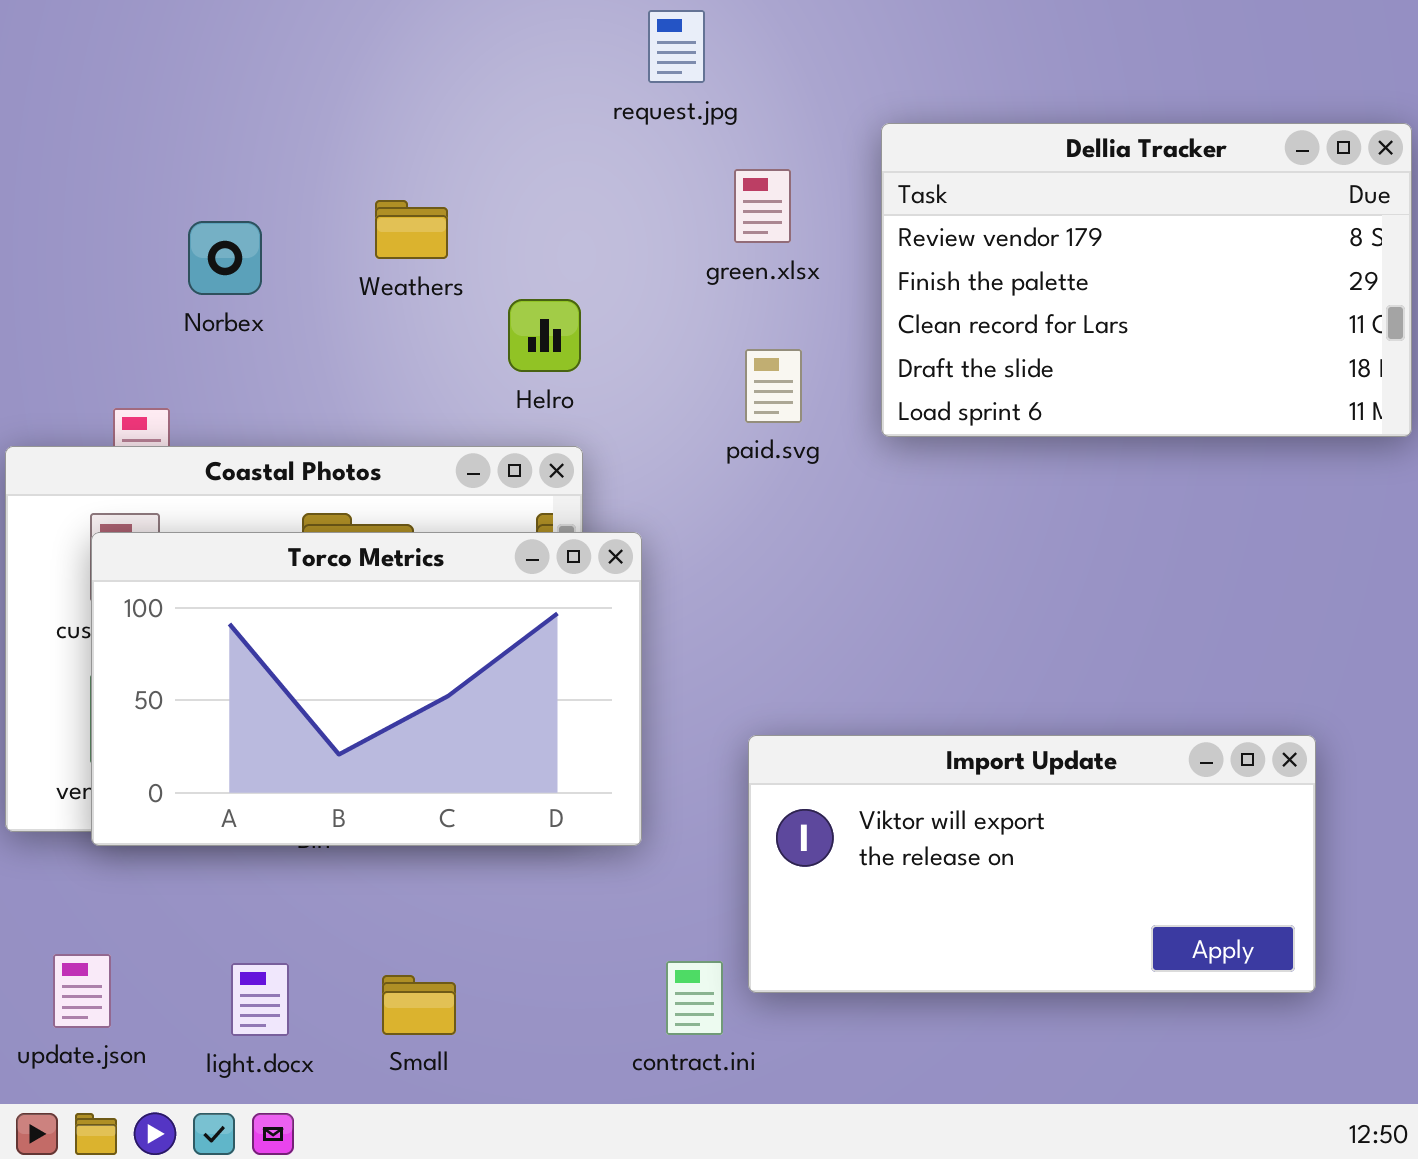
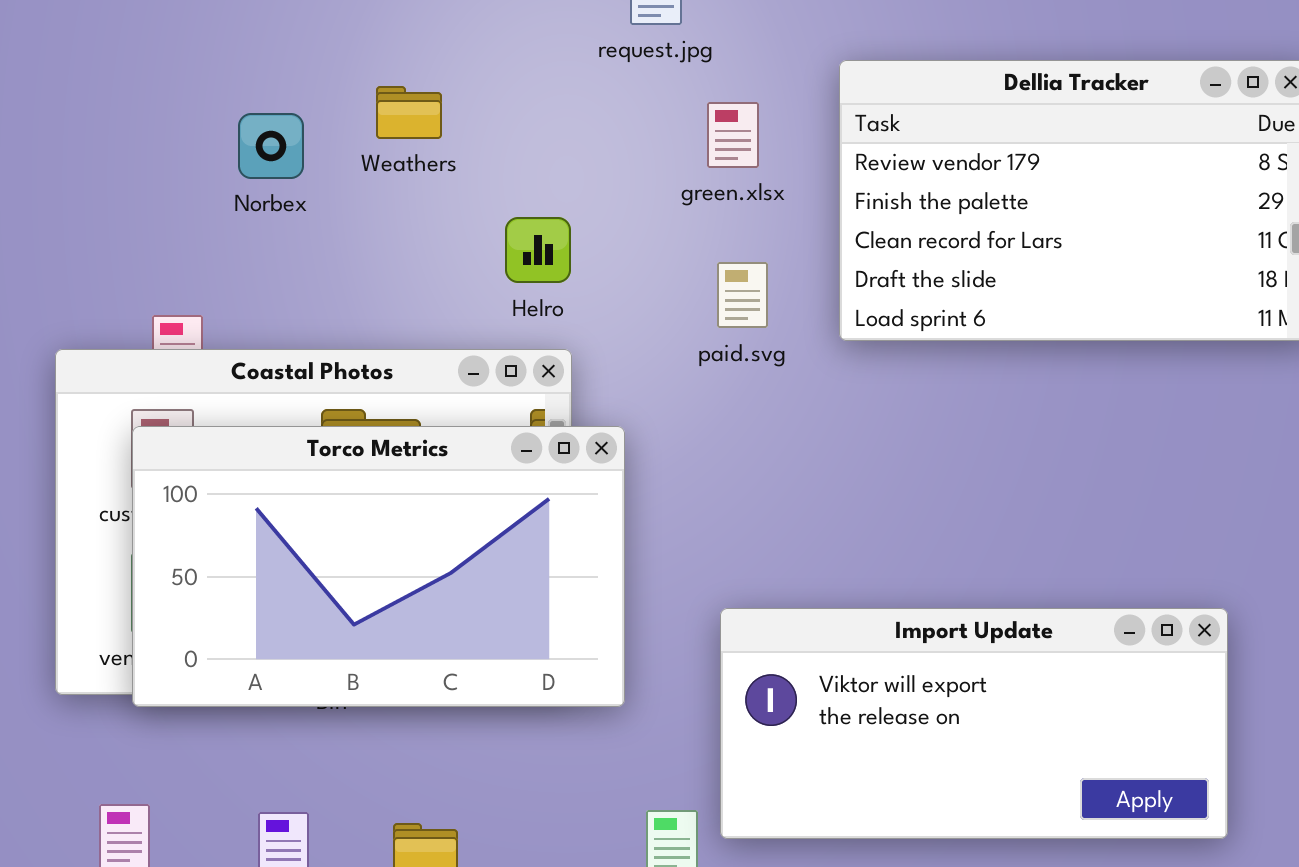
Weathers: [375,200,448,259] -> [376,86,442,139], moved
Norbex: [188,221,262,295] -> [238,113,304,179], moved

